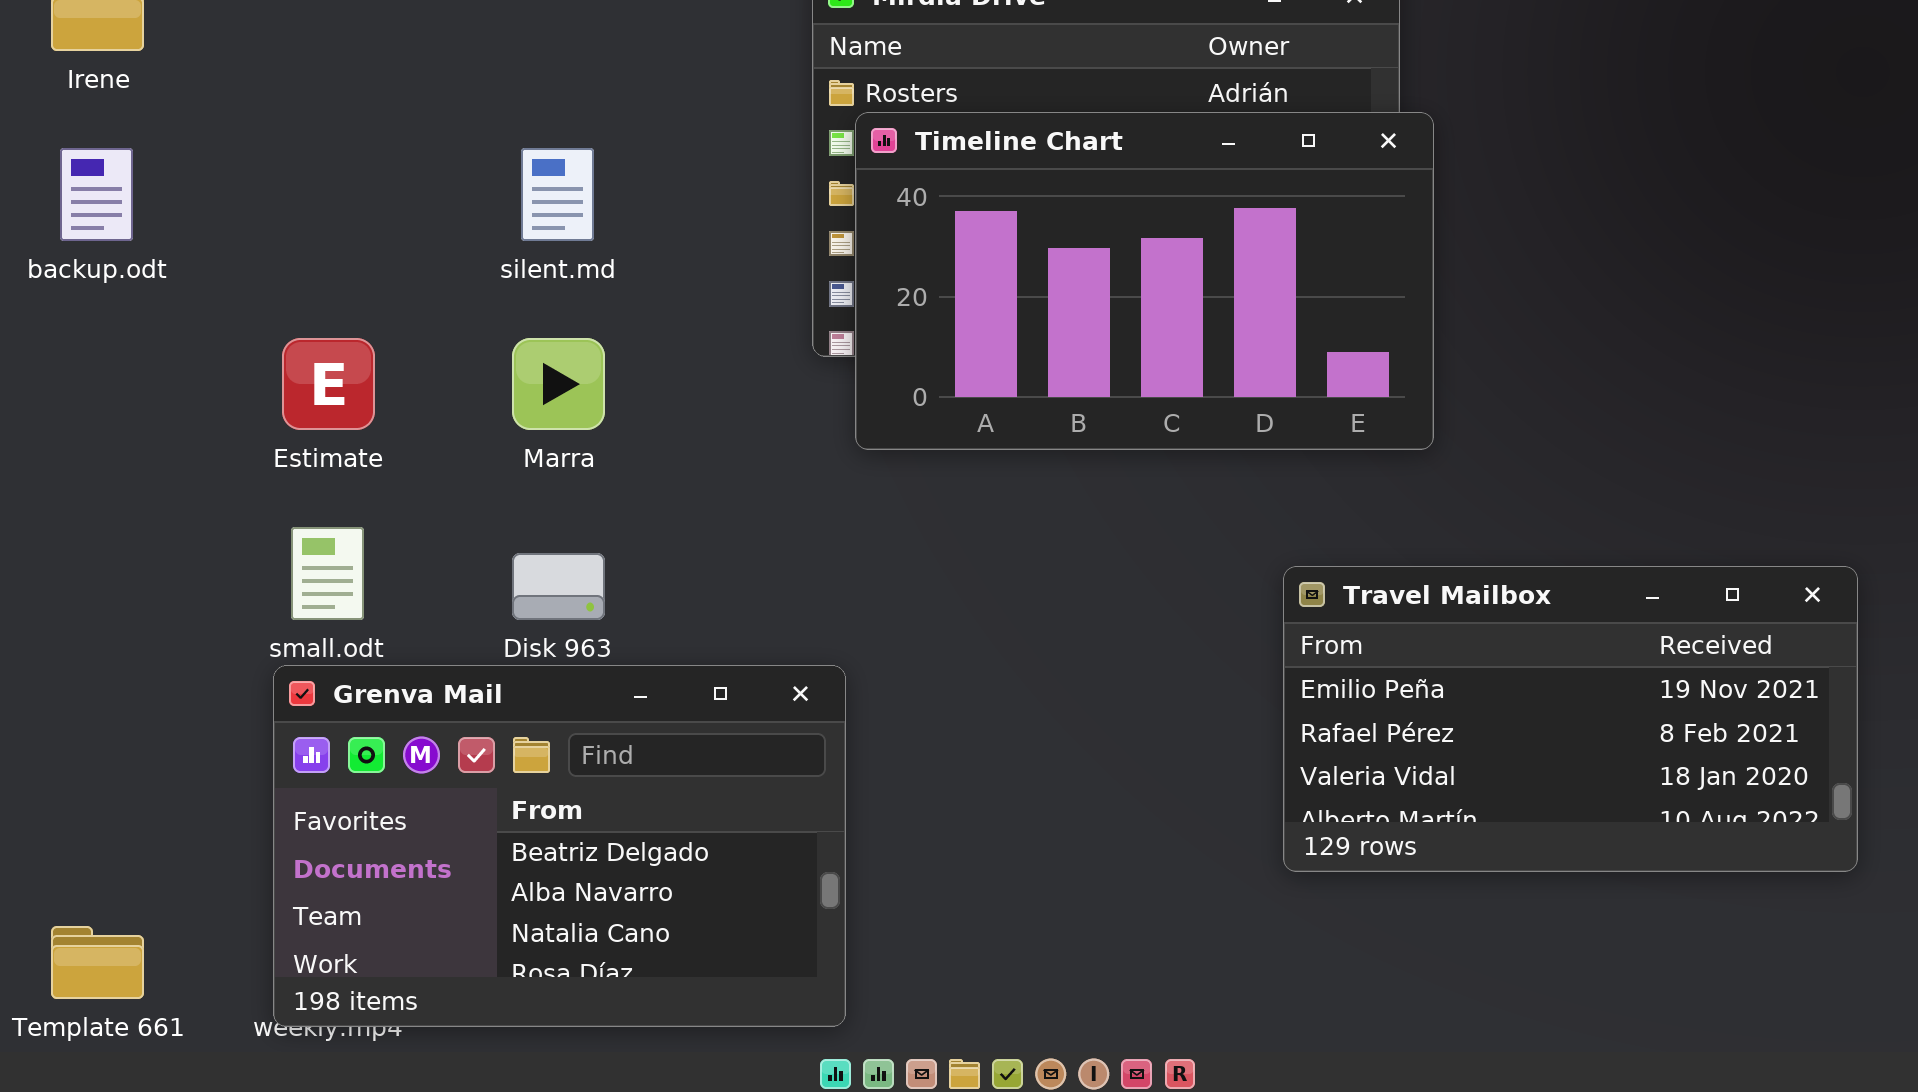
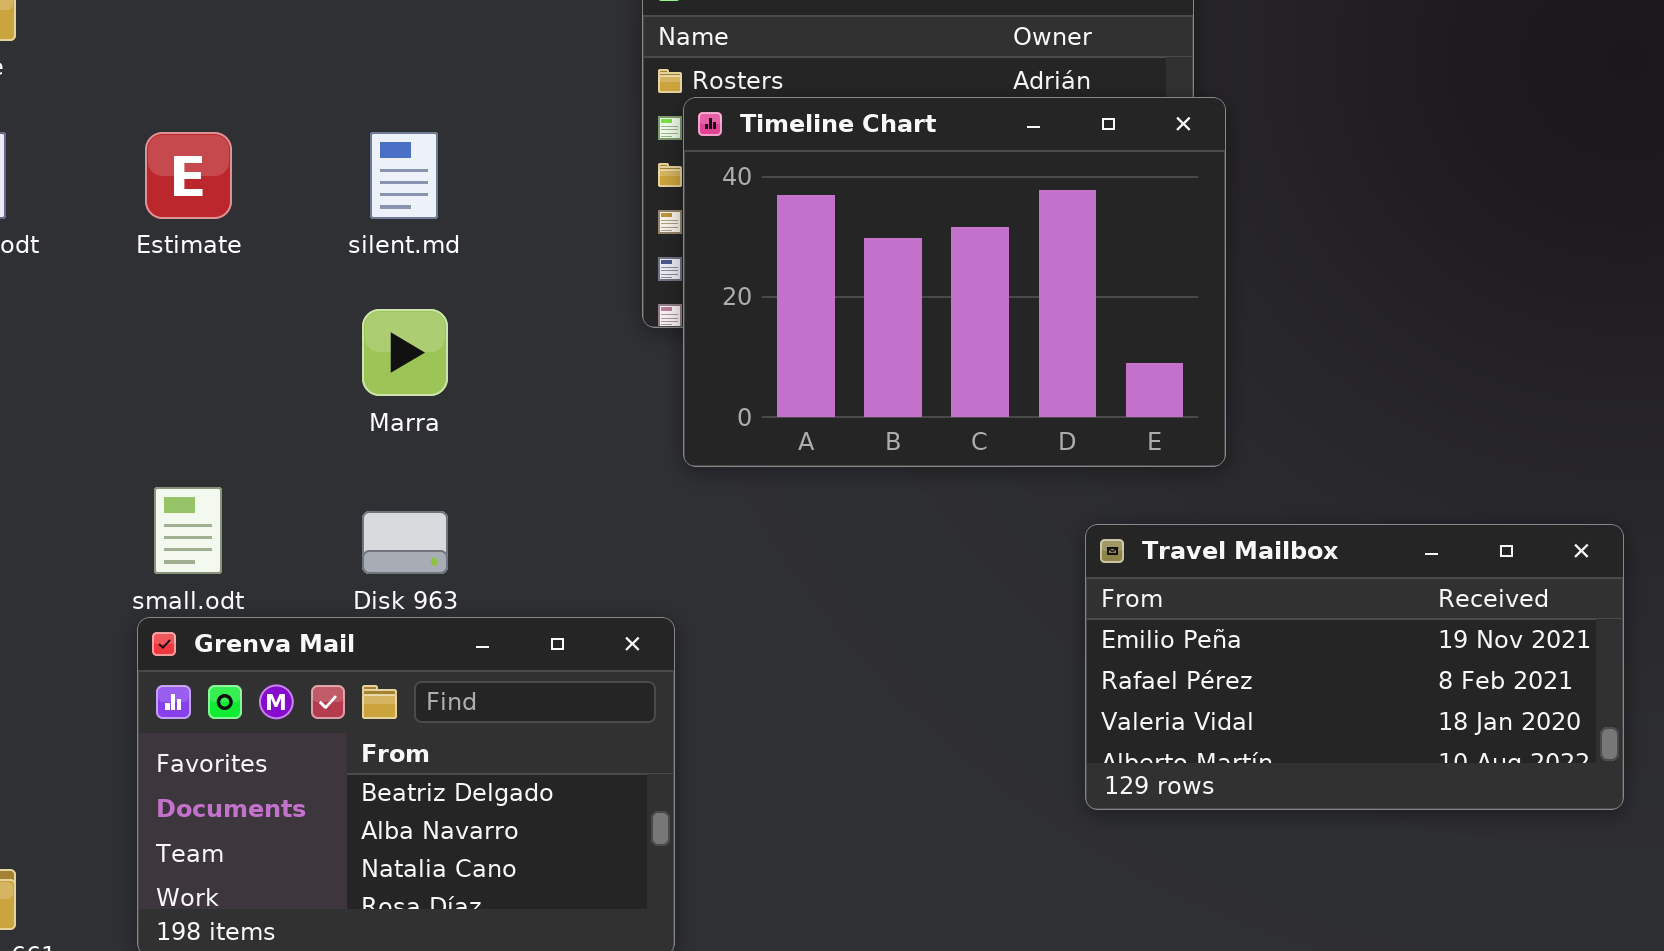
Timeline Chart: [855,112,1434,450] -> [683,97,1226,467], resized
Estimate: [282,338,375,430] -> [145,132,232,219], moved

